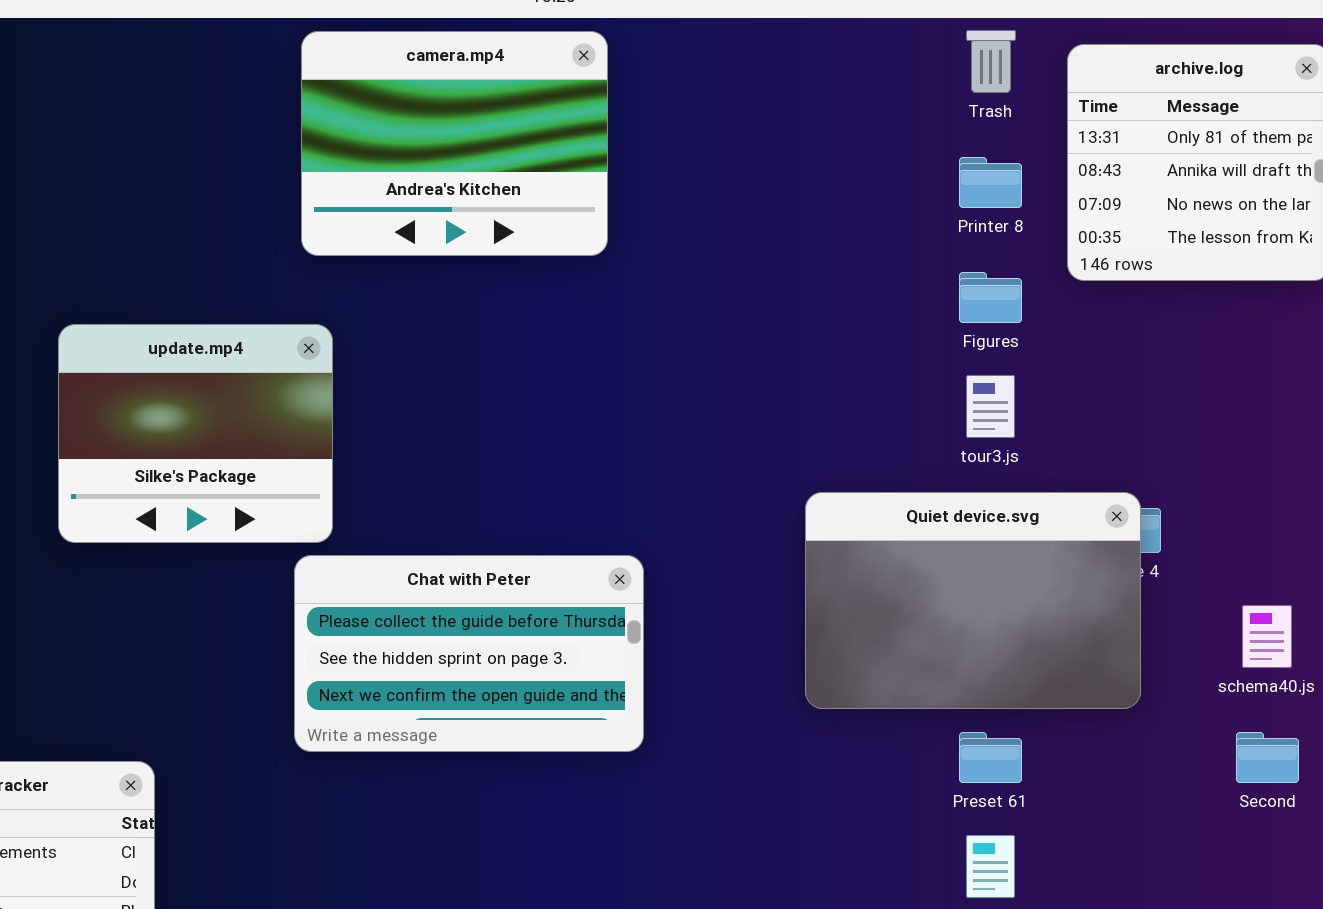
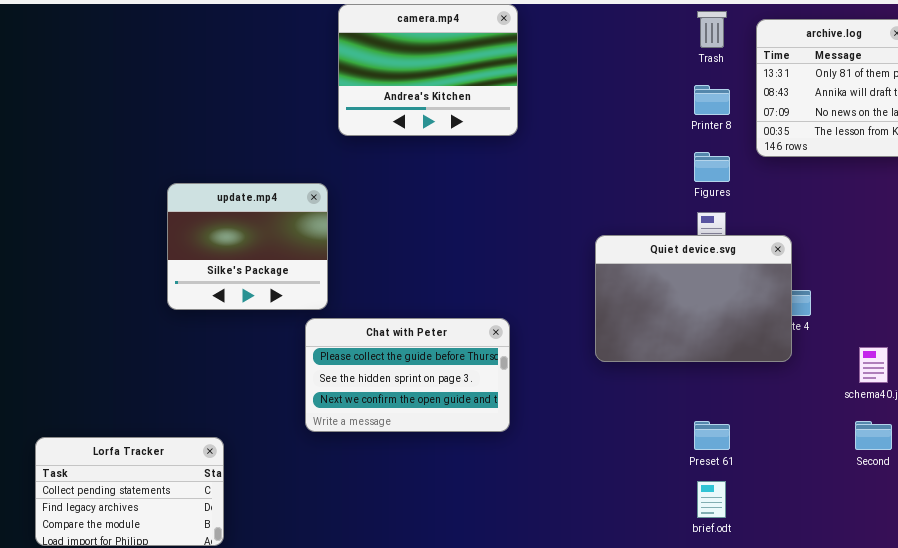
camera.mp4: [301,31,608,256] -> [338,4,518,136], moved
Quiet device.svg: [805,492,1141,709] -> [595,235,792,362], moved

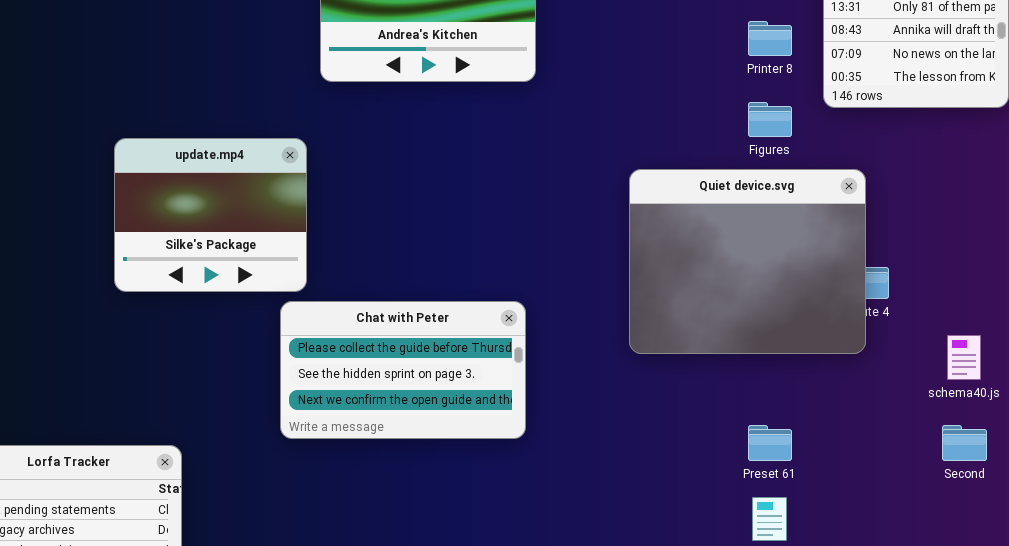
Quiet device.svg: [595,235,792,362] -> [629,169,866,354], resized

